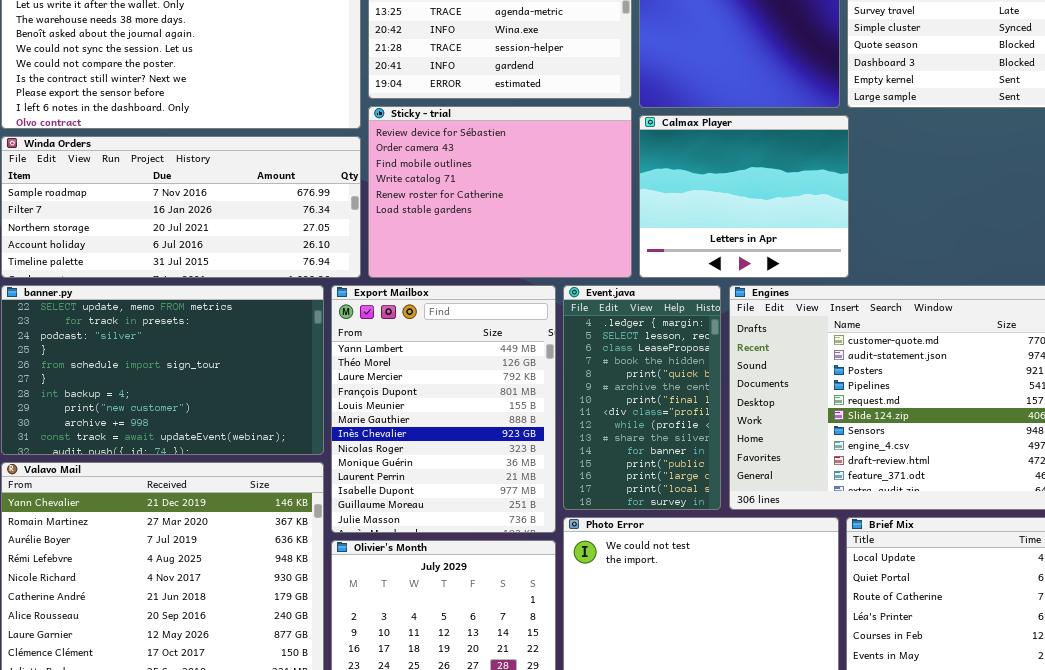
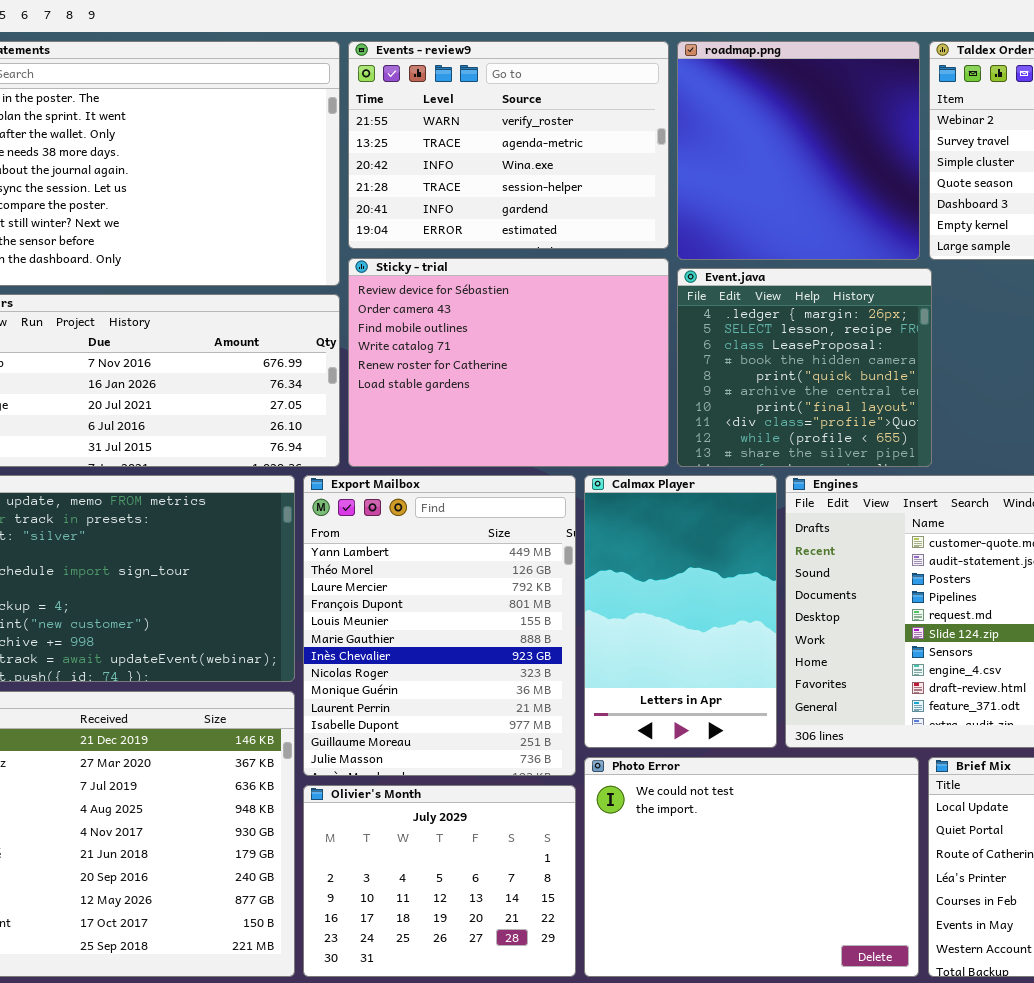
Calmax Player: [639,115,849,278] -> [584,475,777,748], moved, resized
Event.java: [563,285,721,510] -> [677,268,932,467], moved, resized

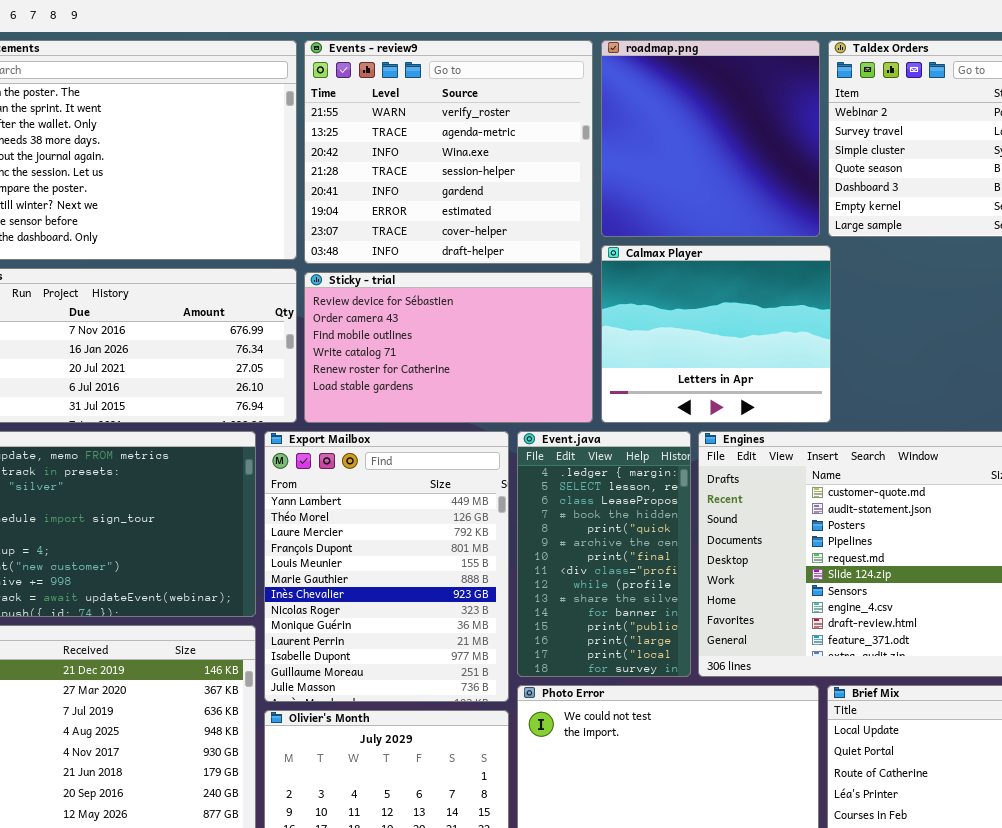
Events - review9: [348,41,669,249] -> [304,40,593,264], resized
Sticky - trial: [348,258,669,467] -> [304,272,593,423], resized
Event.java: [677,268,932,467] -> [517,431,691,677], moved, resized
Calmax Player: [584,475,777,748] -> [601,245,831,423], moved, resized

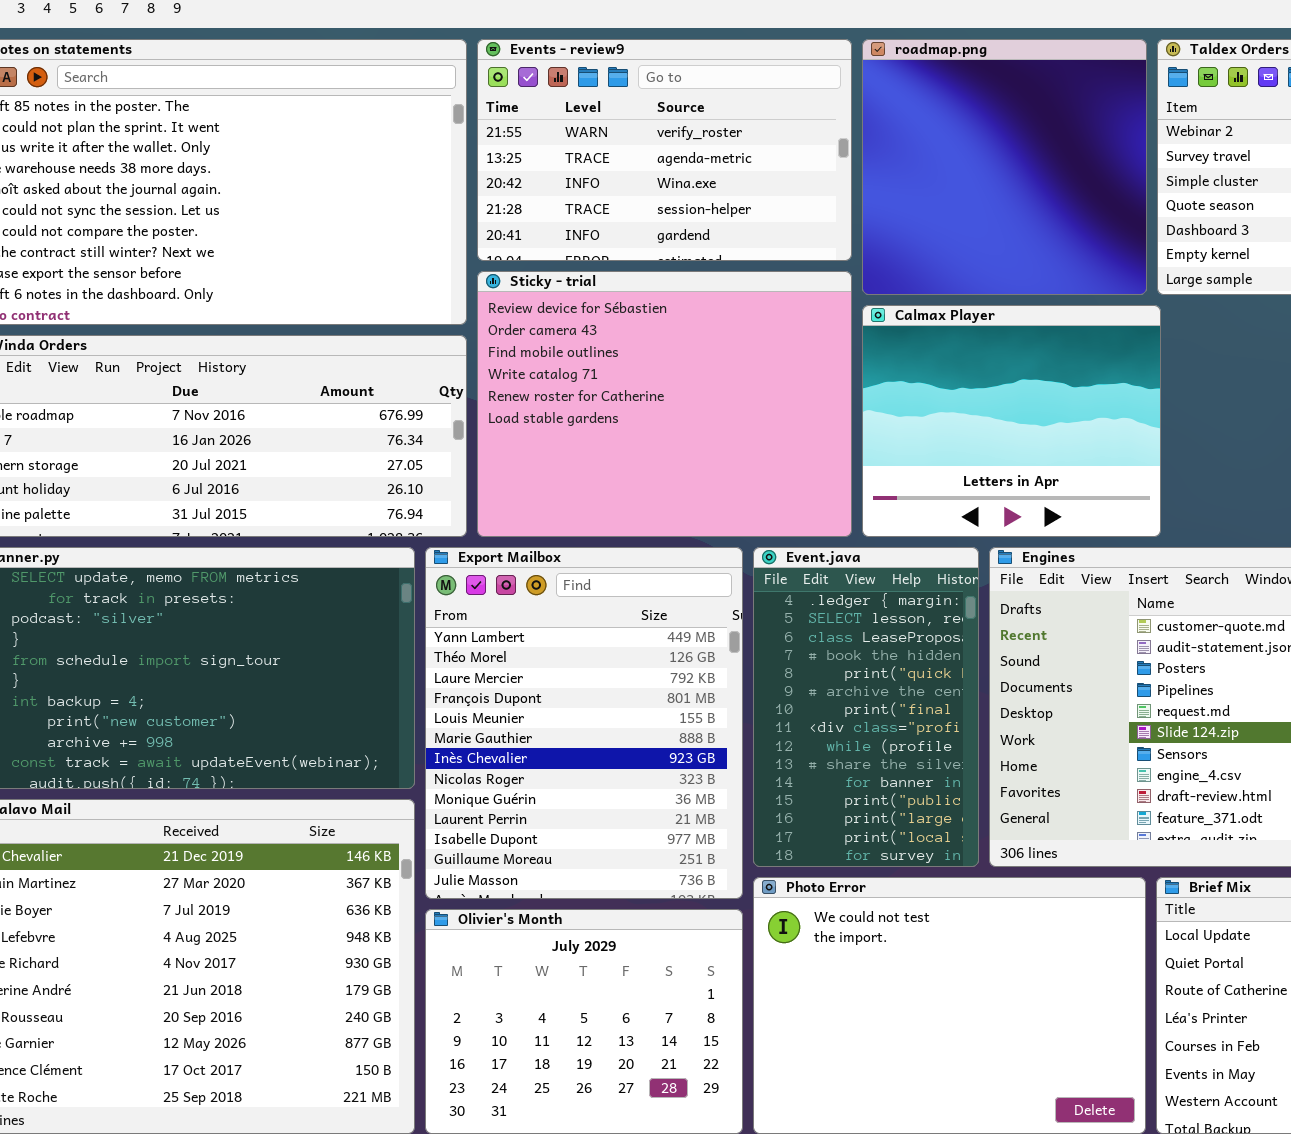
Events - review9: [304,40,593,264] -> [477,39,852,261], resized
Sticky - trial: [304,272,593,423] -> [477,271,852,537], resized

